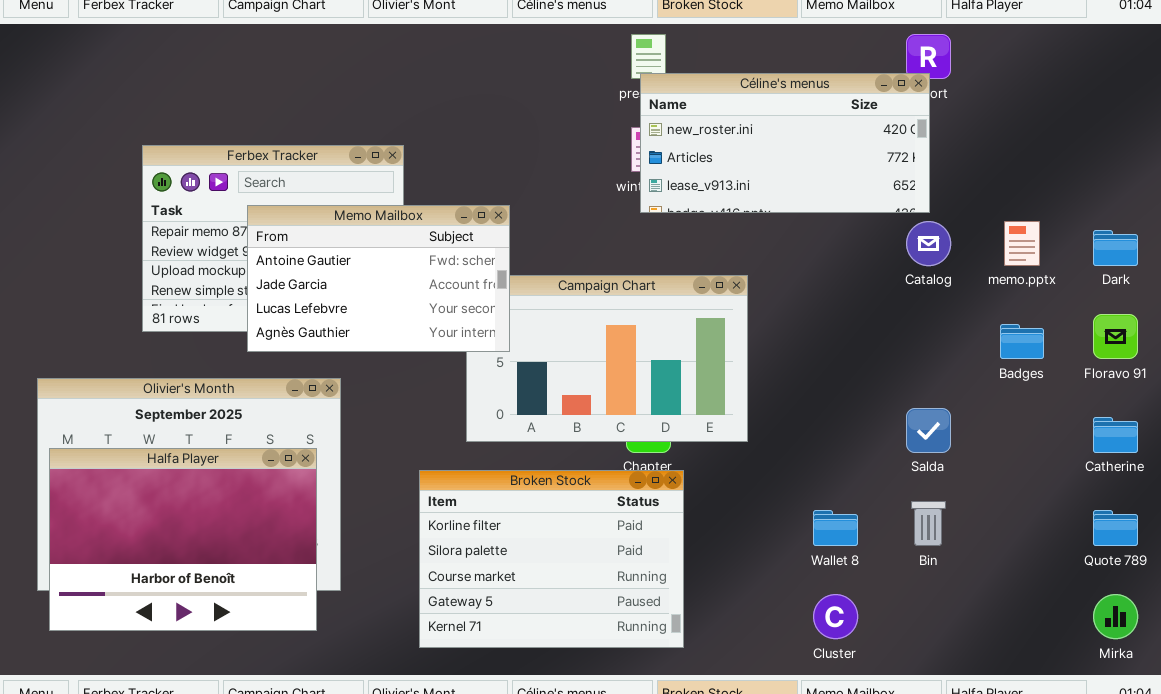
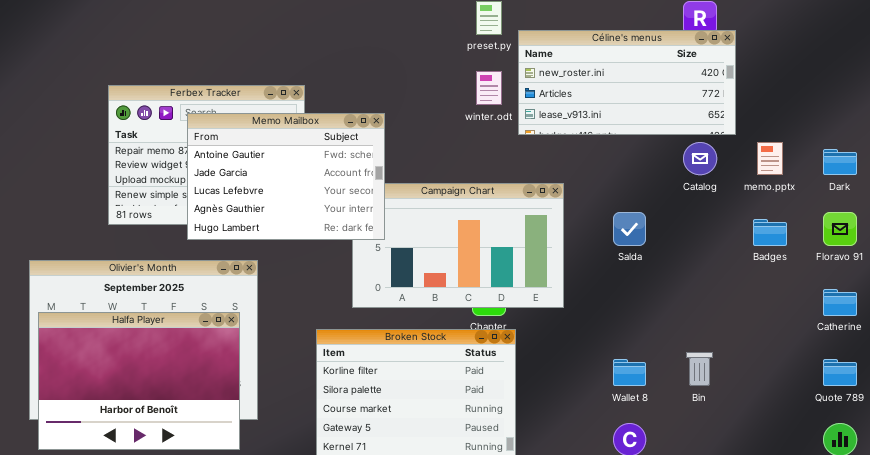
Céline's menus: [640,73,930,213] -> [518,30,736,135], moved
Memo Mailbox: [247,205,510,352] -> [187,113,385,240], resized
Salda: [906,408,951,453] -> [613,212,646,246], moved

